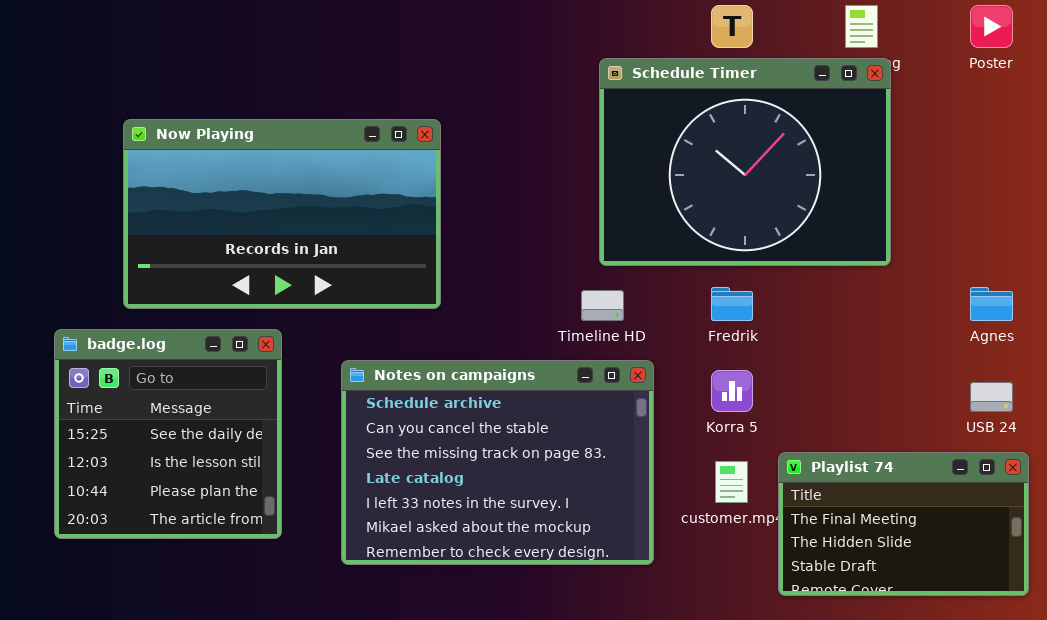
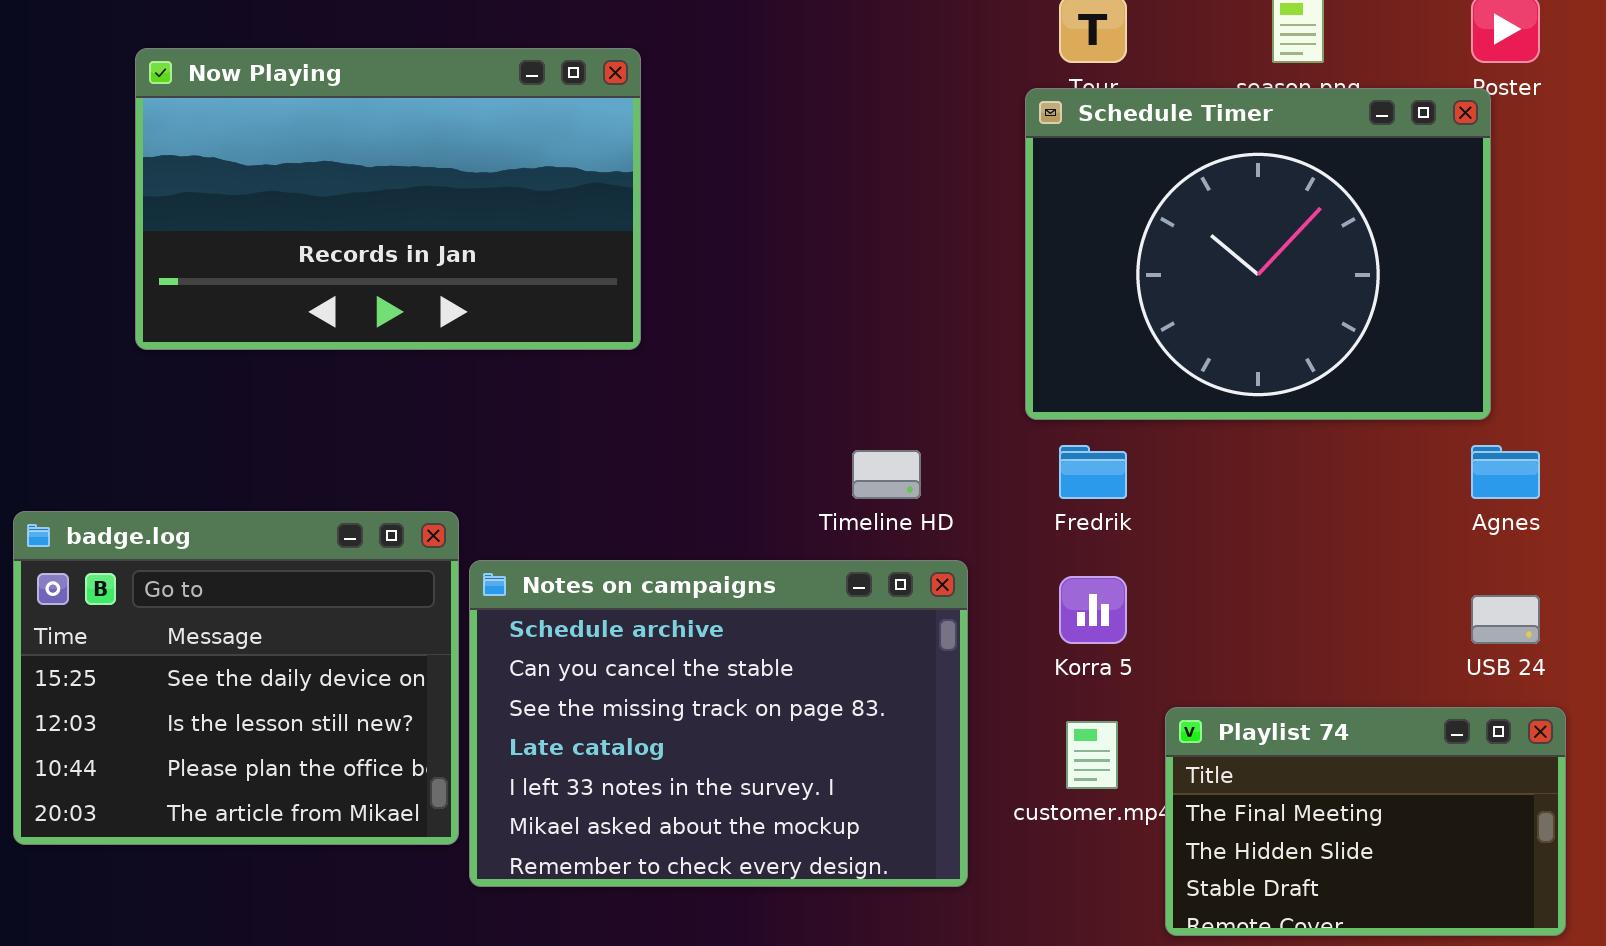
Schedule Timer: [599,58,891,266] -> [1025,88,1491,420], moved
Now Playing: [123,119,441,309] -> [135,48,641,350], moved
badge.log: [54,329,282,539] -> [13,511,459,845], resized

